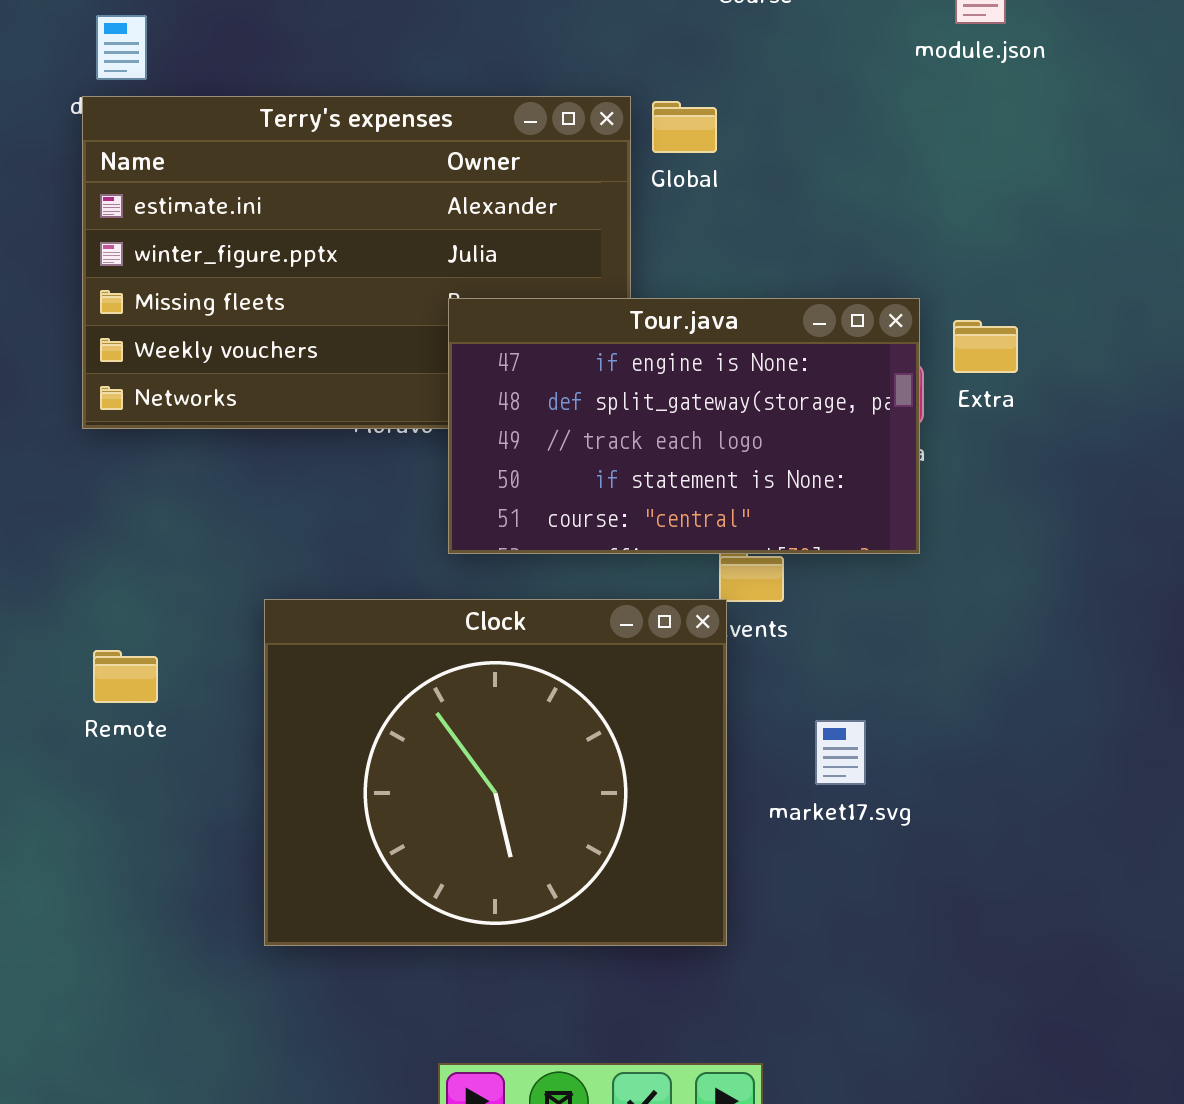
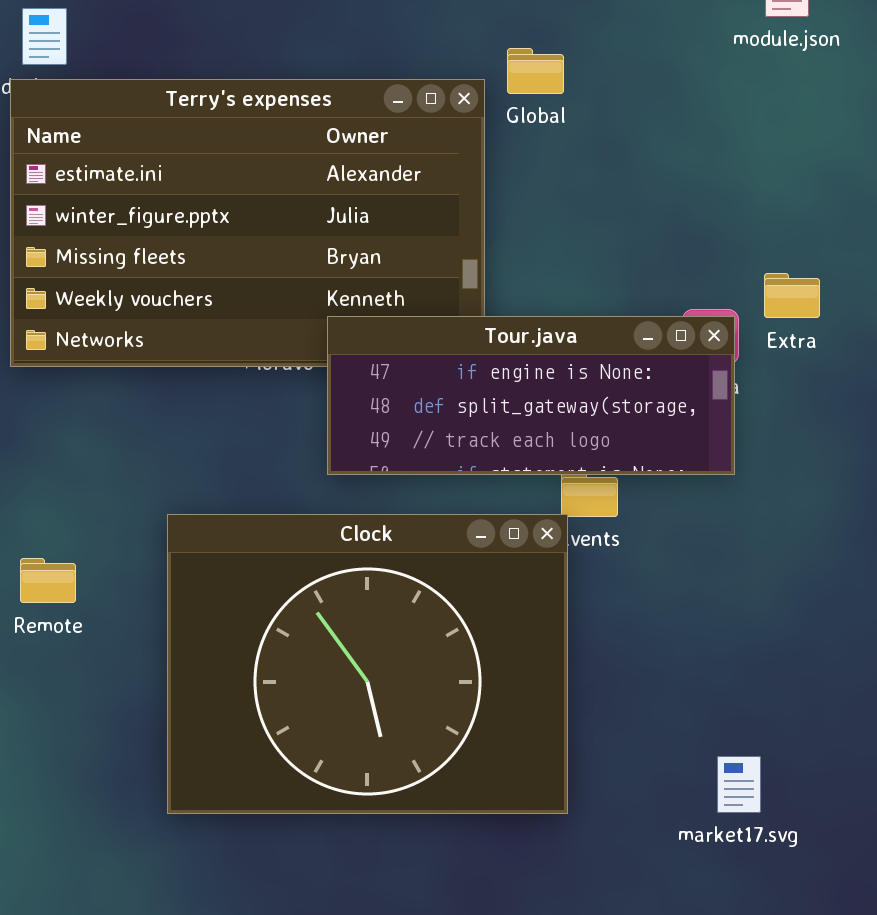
Global: [652,101,717,153] -> [507,48,564,94], moved
Tour.java: [448,298,920,554] -> [327,316,735,475], resized
market17.svg: [815,720,866,785] -> [717,756,761,813], moved

